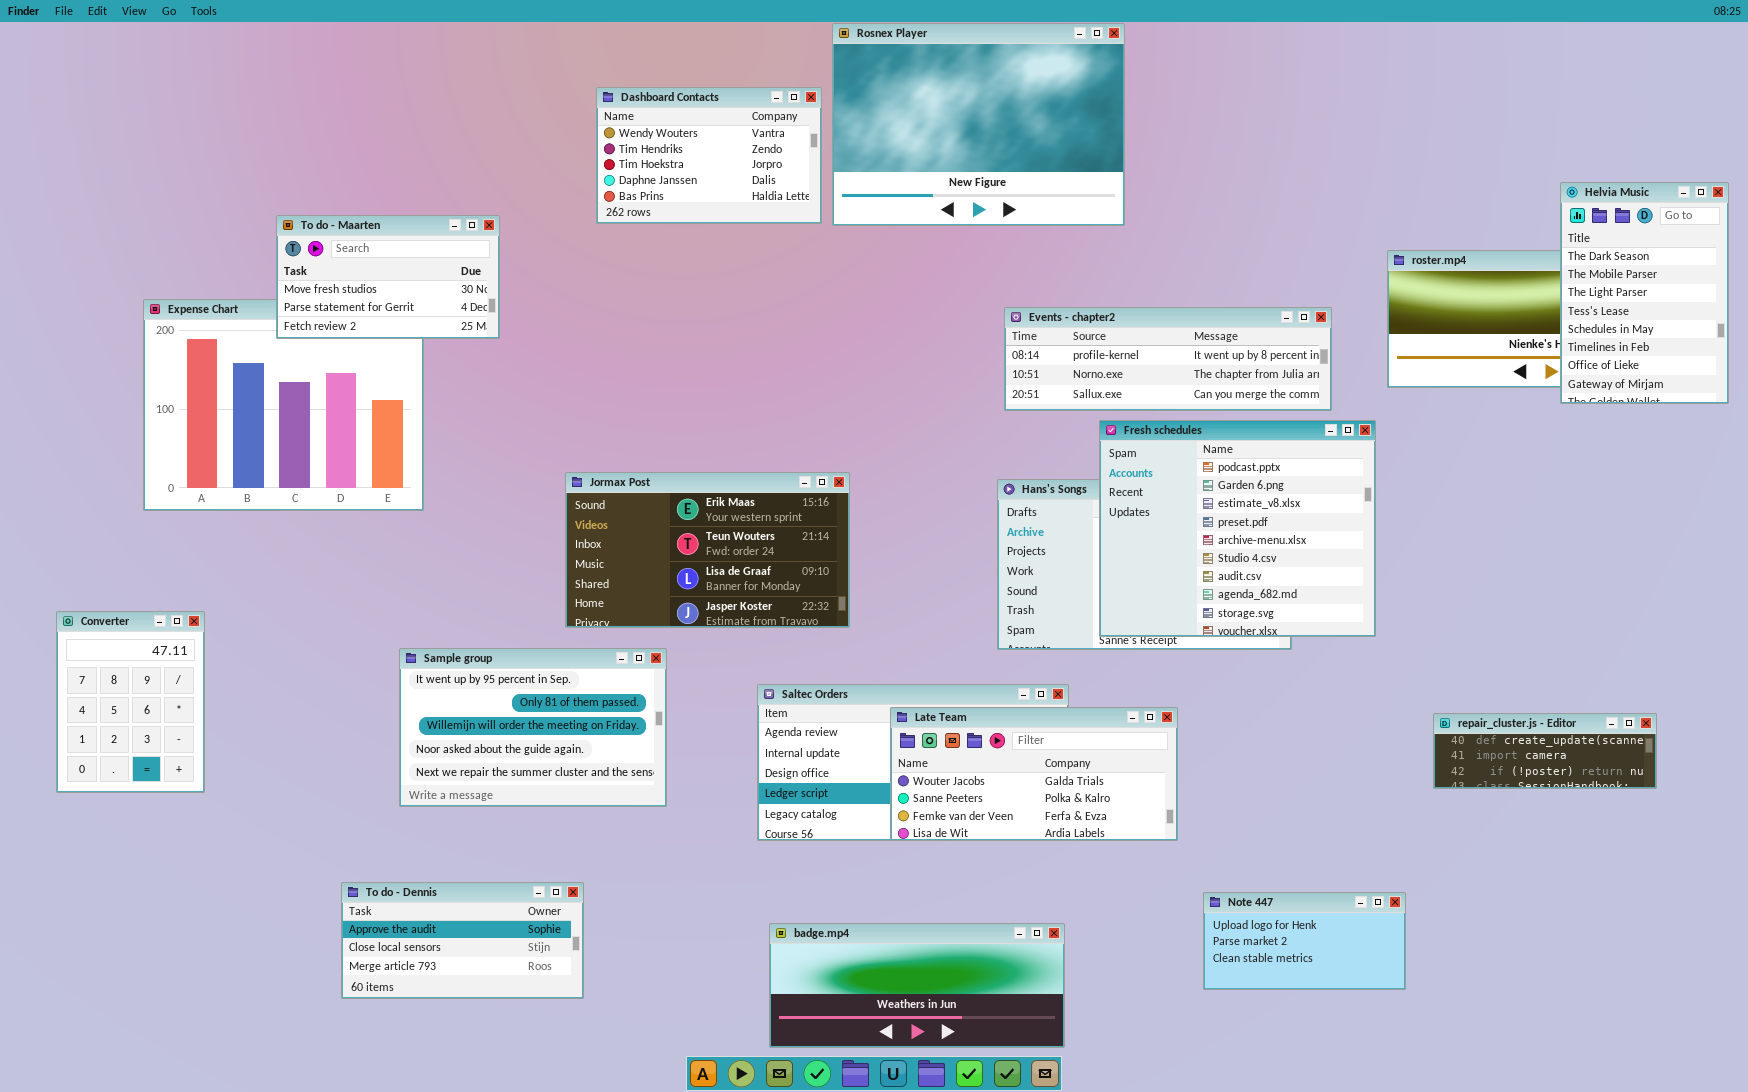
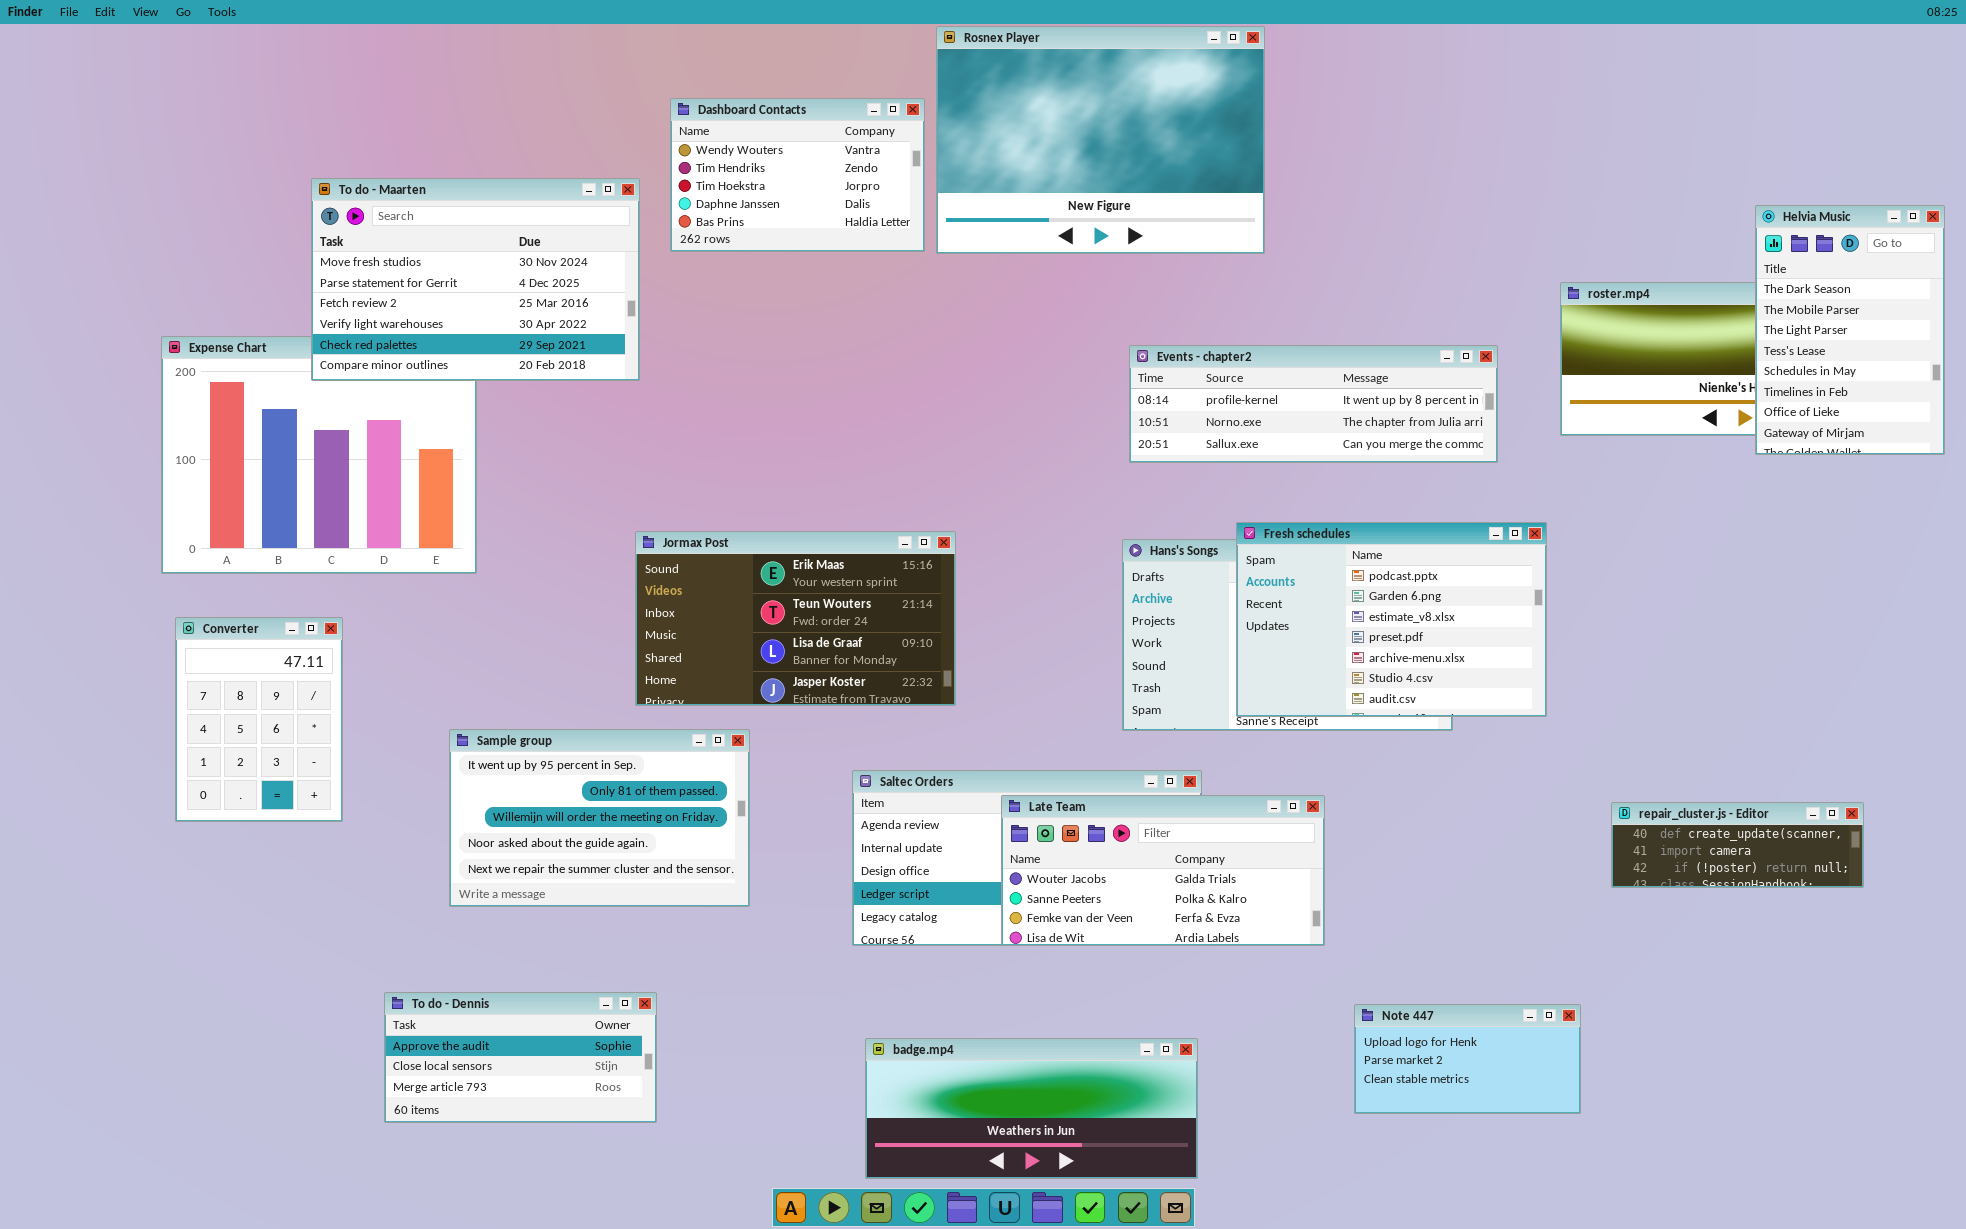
To do - Maarten: [276,215,500,339] -> [311,178,640,381], resized
Fresh schedules: [1099,420,1376,637] -> [1236,522,1547,717], resized
Converter: [56,611,205,793] -> [175,617,343,822], moved

